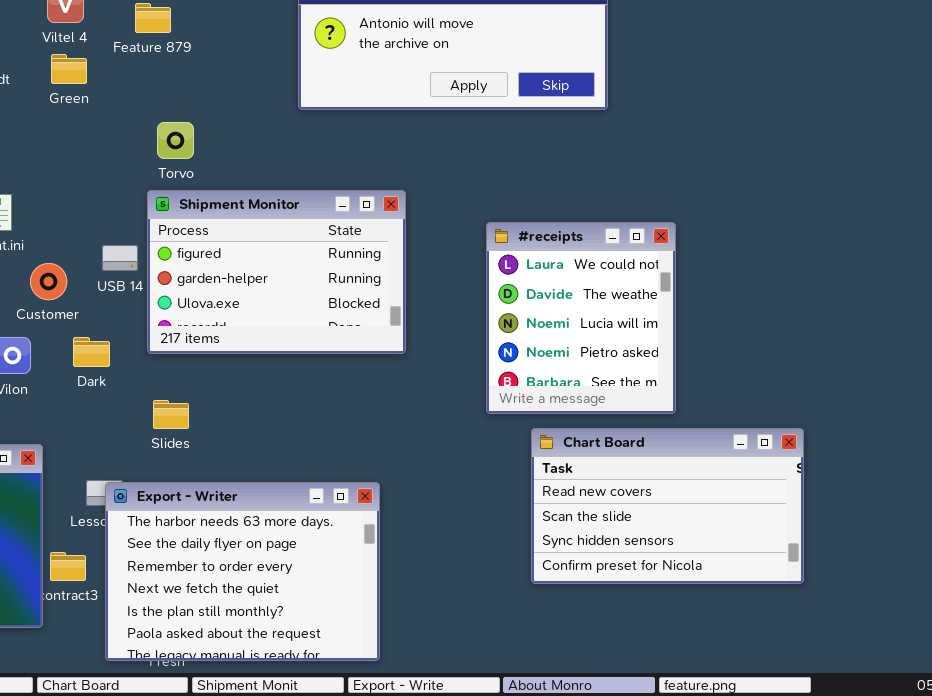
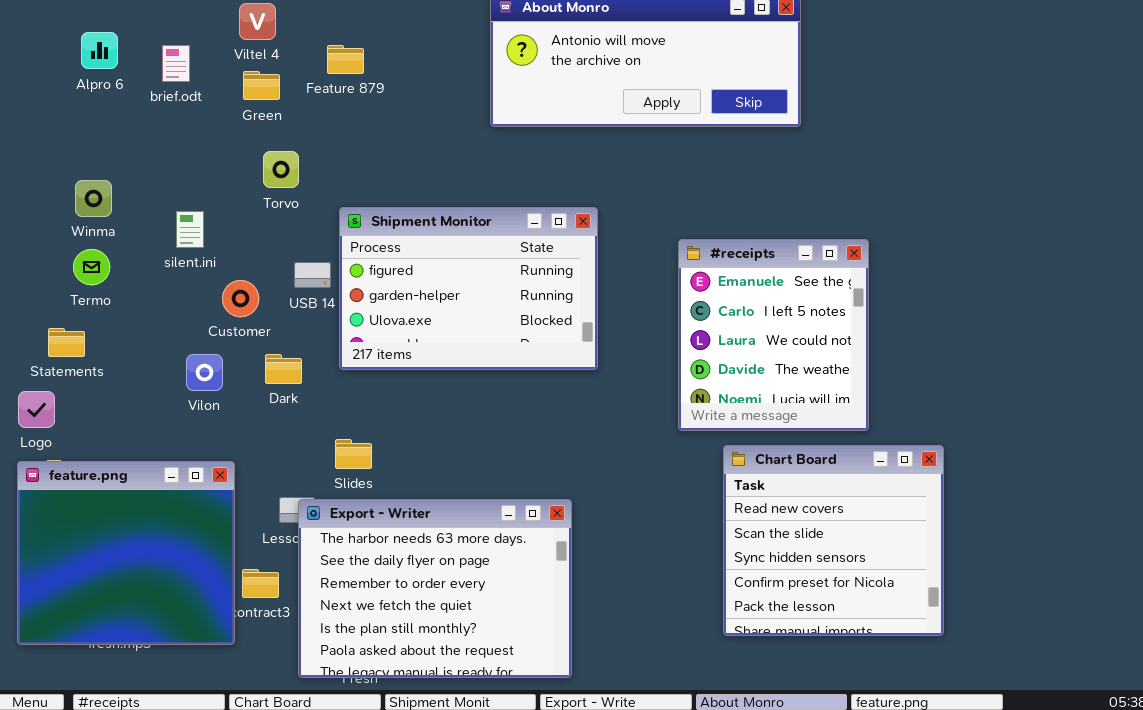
Feature 879: [135,3,171,33] -> [327,45,364,74], moved
Torvo: [157,122,194,159] -> [263,151,299,188], moved
#receipts: [486,222,676,414] -> [678,239,869,431], scrolled up 2 rows
Slides: [153,400,189,429] -> [335,439,372,469], moved
Chart Board: [531,428,804,584] -> [723,445,944,636], resized

